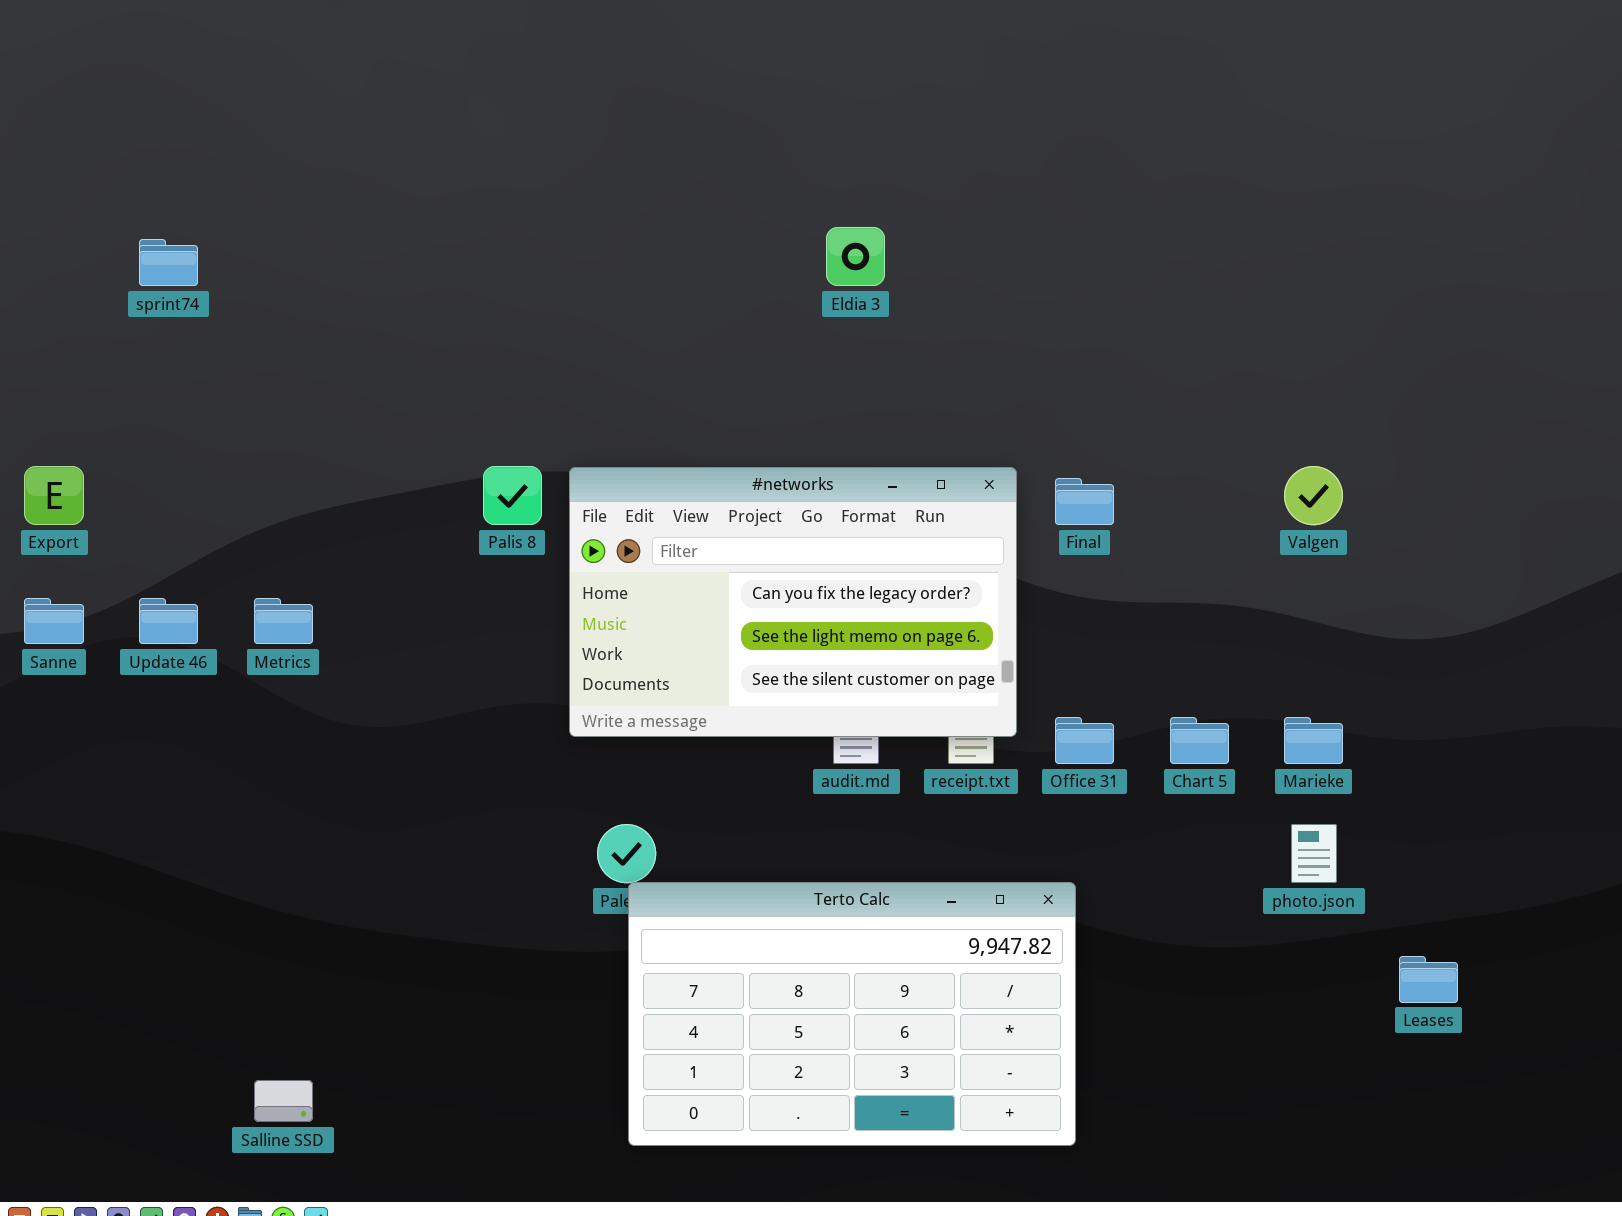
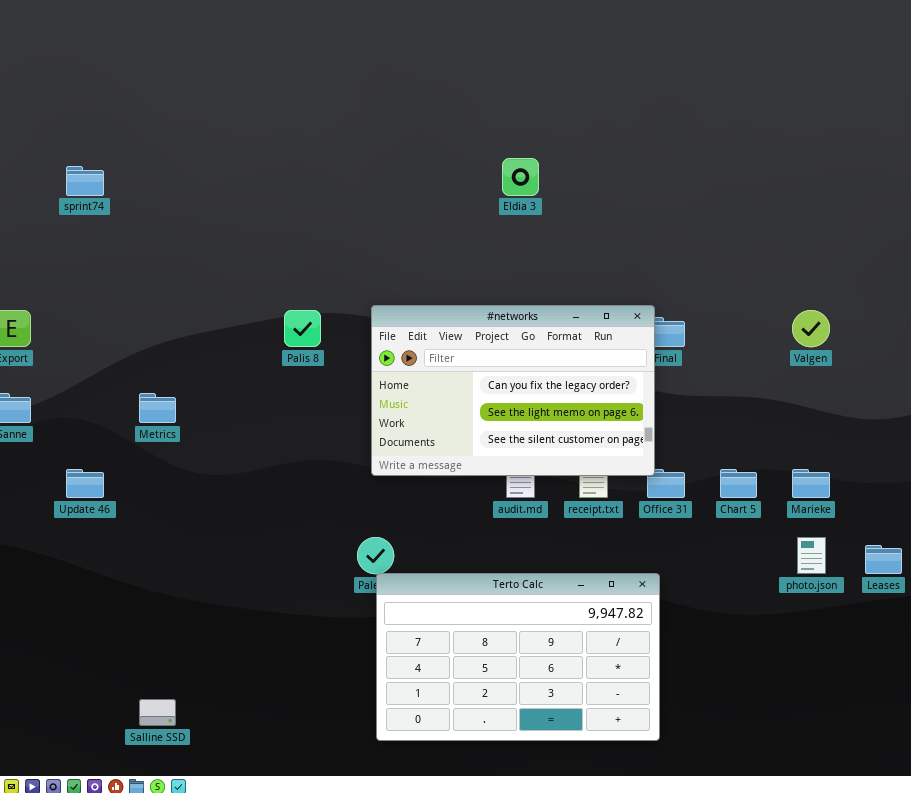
#networks: [569,467,1017,737] -> [371,305,655,476], moved
Update 46: [139,598,198,644] -> [66,469,104,498], moved
Leases: [1399,956,1458,1003] -> [865,545,902,574], moved

